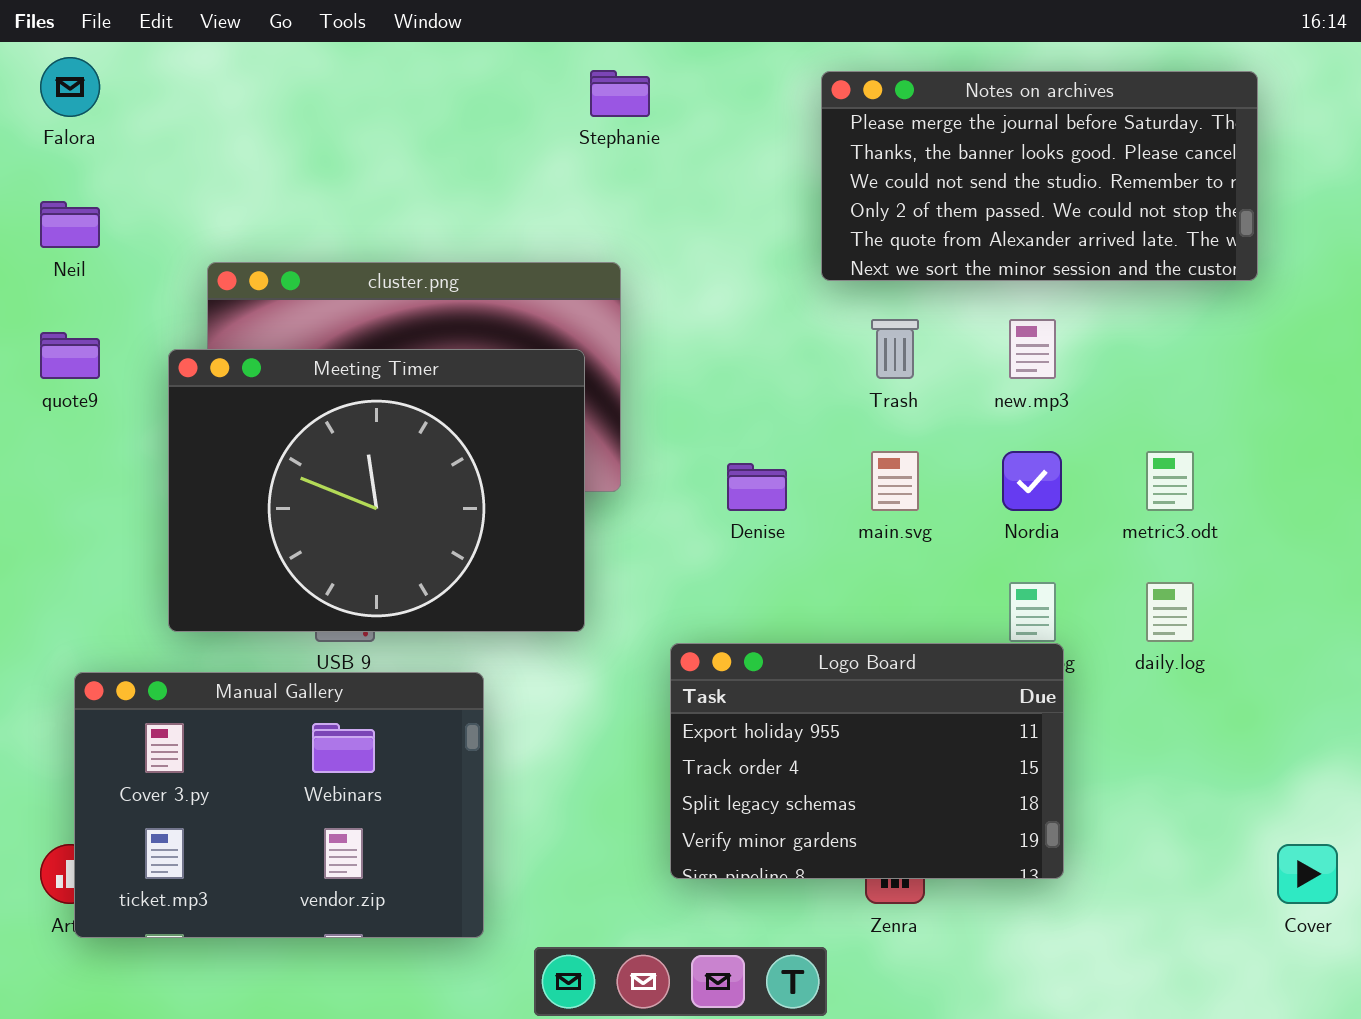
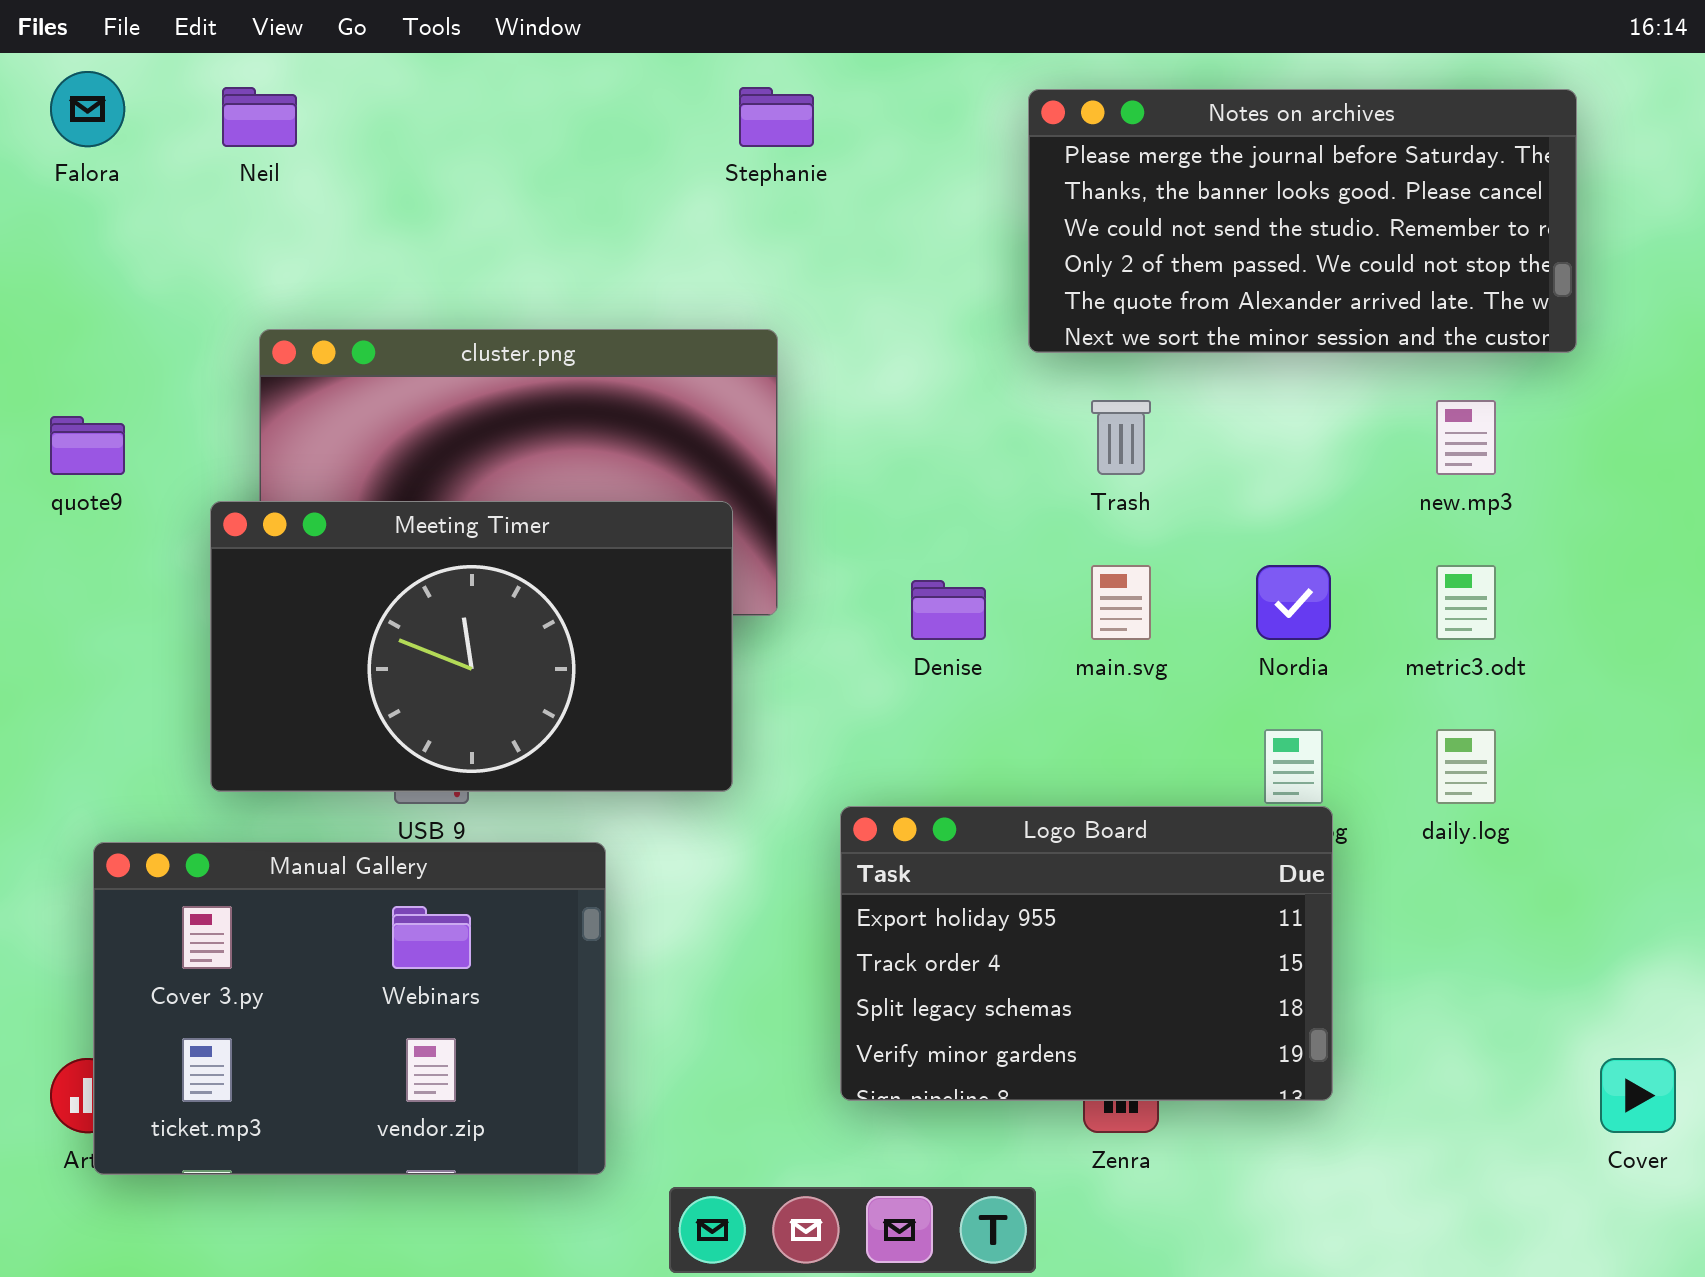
Neil: [40,201,100,248] -> [222,87,297,147], moved
new.mp3: [1009,319,1056,379] -> [1436,400,1496,475], moved
Meeting Timer: [168,349,585,632] -> [210,501,733,792], resized

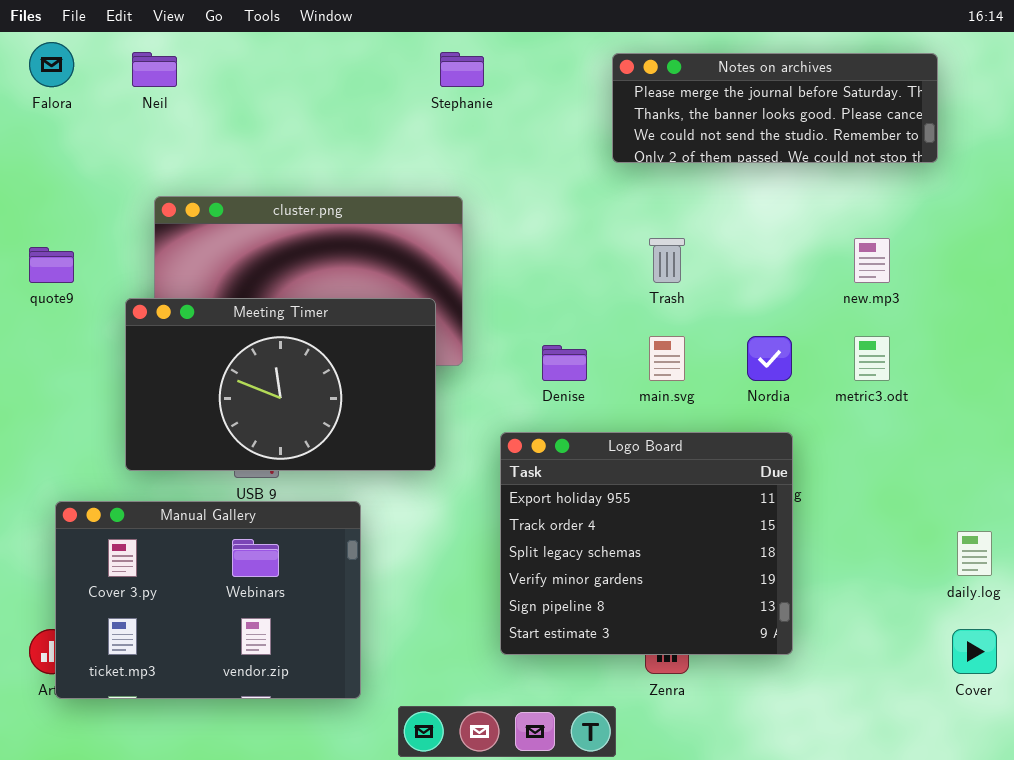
Notes on archives: [1028,89,1577,353] -> [612,53,938,163], resized
daily.log: [1436,729,1496,804] -> [957,531,992,576], moved
Logo Board: [840,806,1333,1101] -> [500,432,793,655], resized

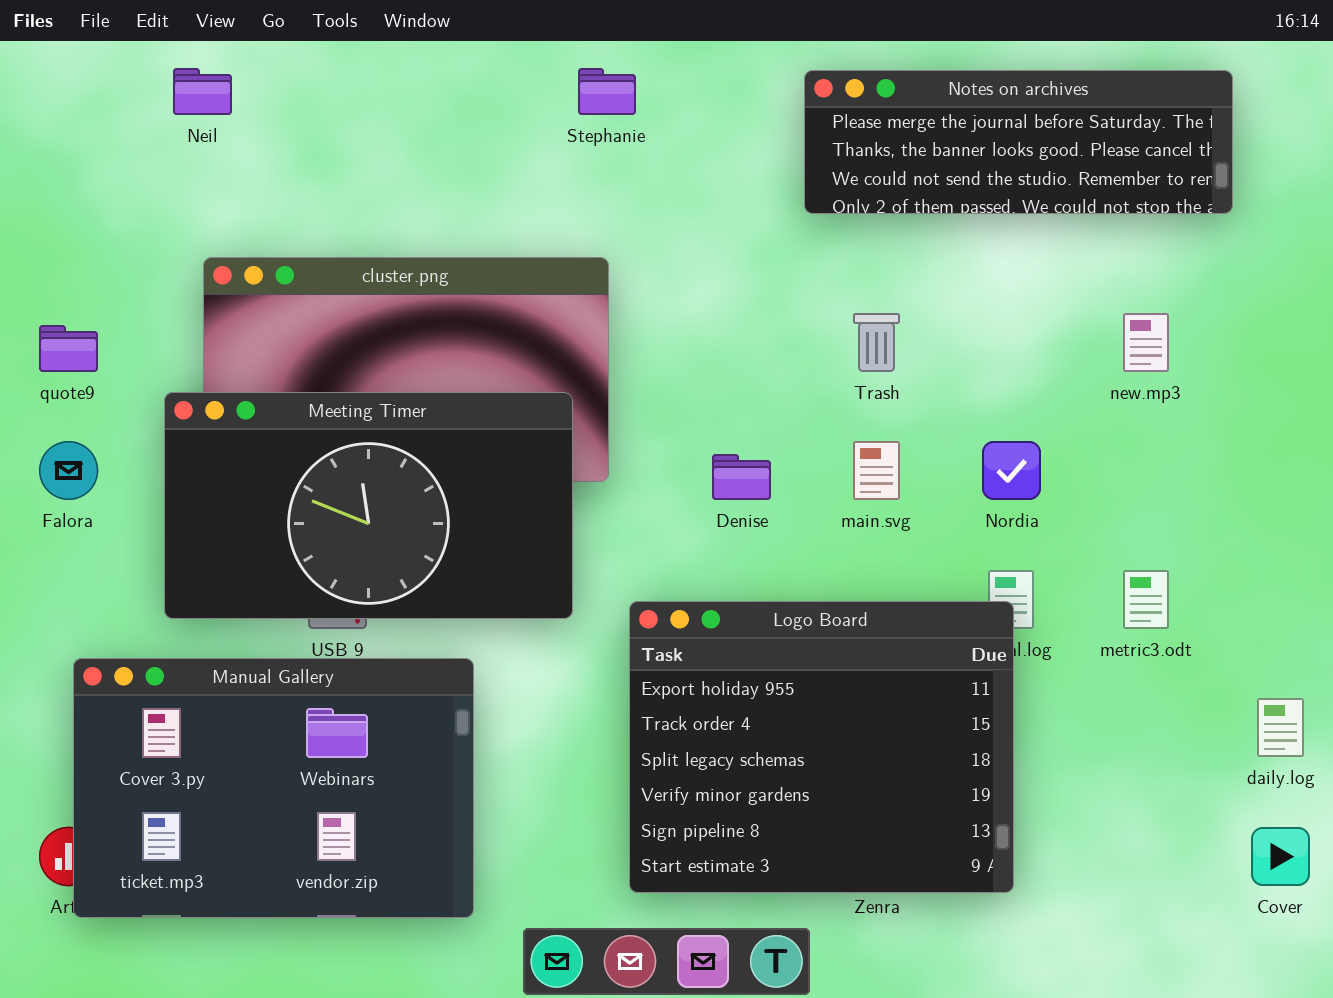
Falora: [29,42,74,87] -> [39,441,98,500], moved
metric3.odt: [854,336,890,381] -> [1123,570,1169,629], moved
Logo Board: [500,432,793,655] -> [629,601,1014,893], moved

